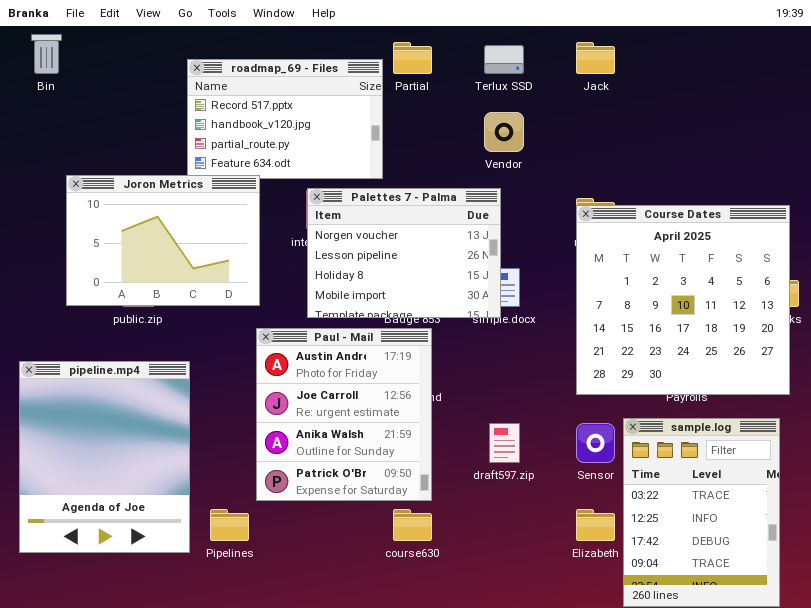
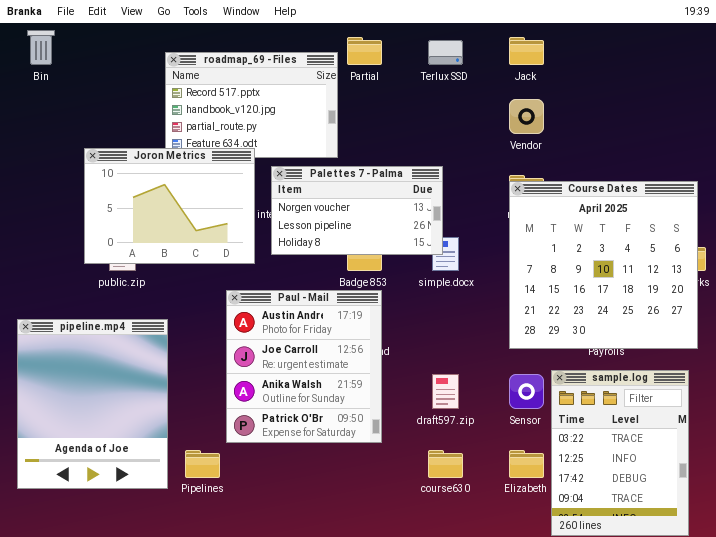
Vendor: [484,112,524,152] -> [509,99,544,134], moved
Joron Metrics: [66,175,260,306] -> [84,148,255,264], moved
Palettes 7 - Palma: [307,188,501,318] -> [271,166,443,255], resized
course630: [393,509,432,541] -> [428,450,463,478], moved

